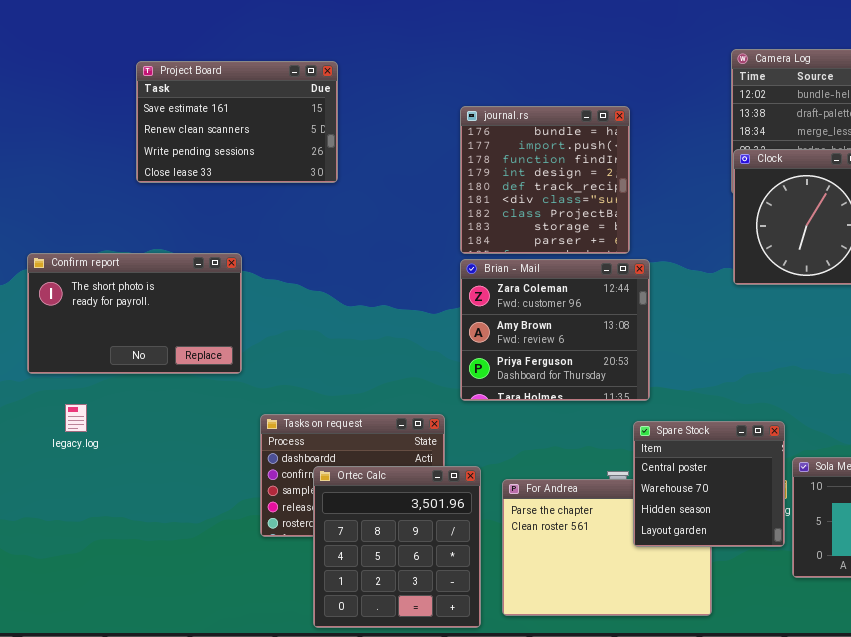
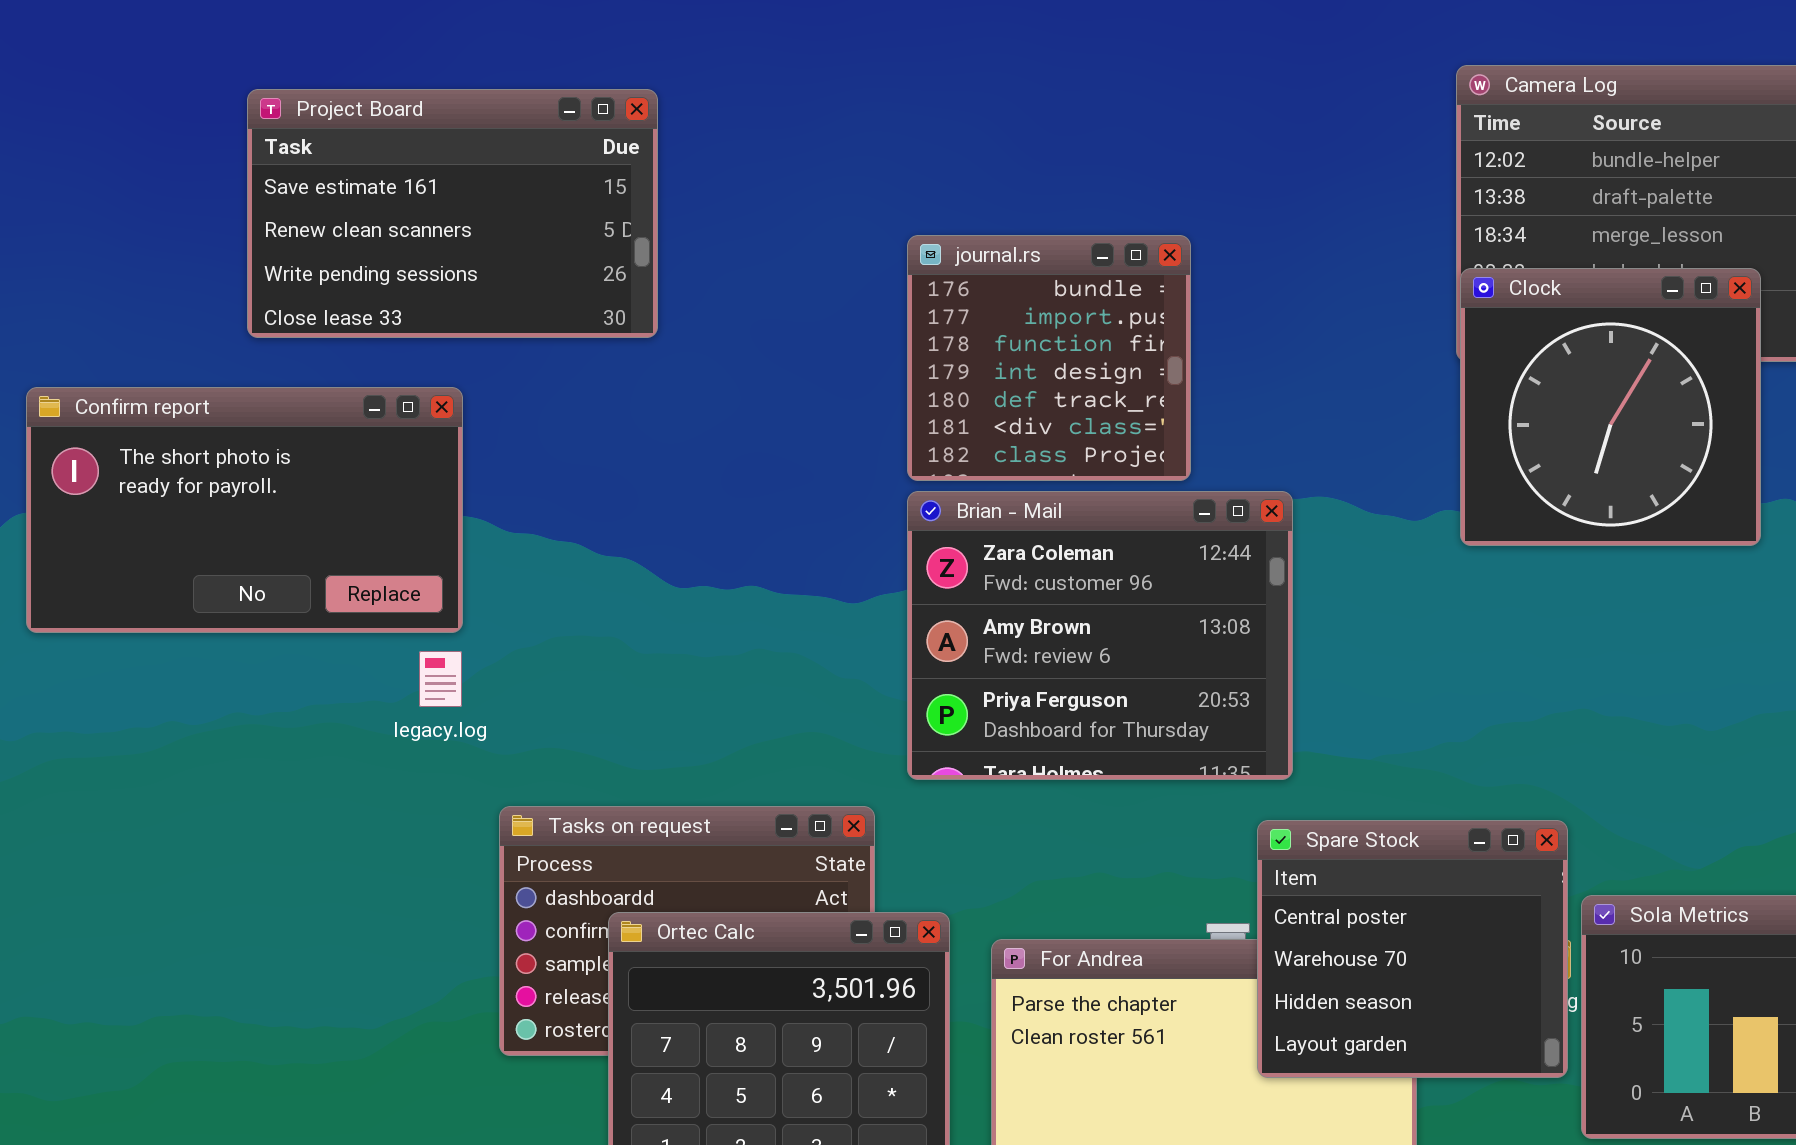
journal.rs: [460,106,630,254] -> [907,235,1191,481], resized
Confirm report: [27,253,242,374] -> [26,387,463,633], moved
legacy.log: [65,404,87,432] -> [419,651,462,707], moved

